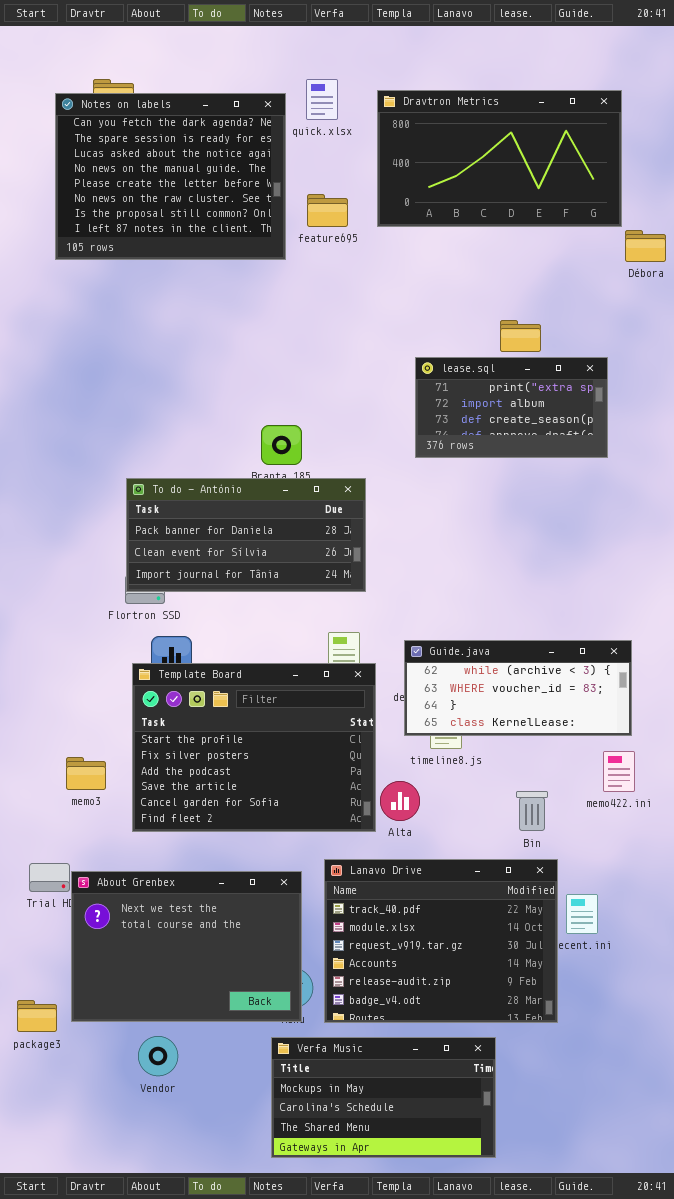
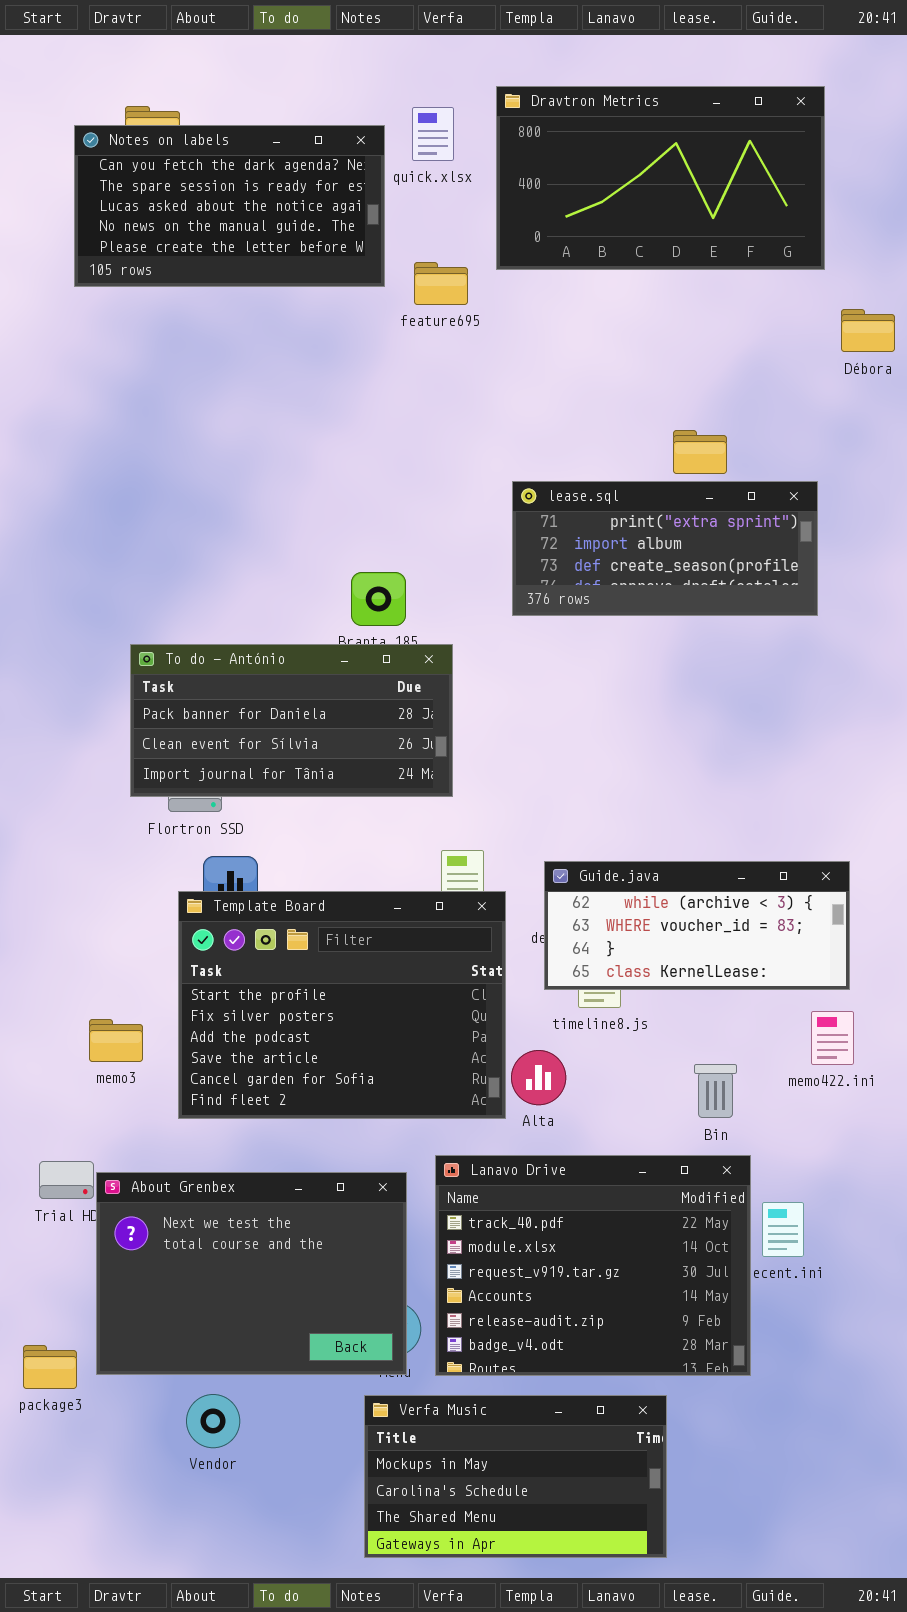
Dravtron Metrics: [377,90,622,227] -> [496,86,825,270], moved
Notes on labels: [55,93,286,260] -> [74,125,385,287], resized
lease.sql: [415,357,608,458] -> [512,481,818,616], resized
To do - António: [126,478,366,592] -> [130,644,453,797], moved

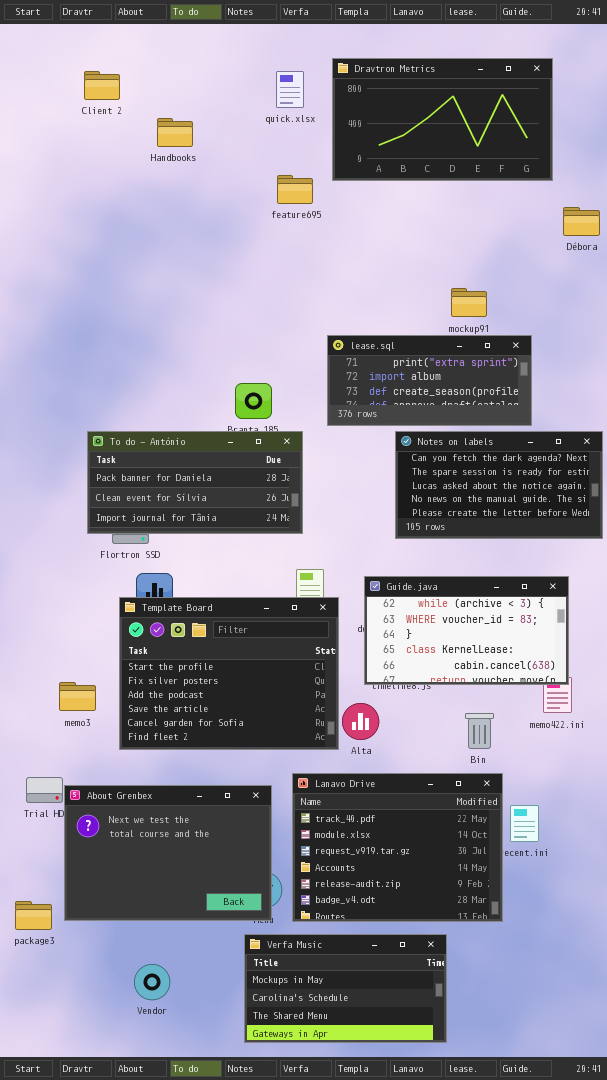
Notes on labels: [74,125,385,287] -> [395,431,603,539], moved
lease.sql: [512,481,818,616] -> [327,335,532,426], moved
Guide.java: [544,861,850,990] -> [364,576,569,685], resized
Vendor: [186,1394,240,1448] -> [134,964,170,1000], moved

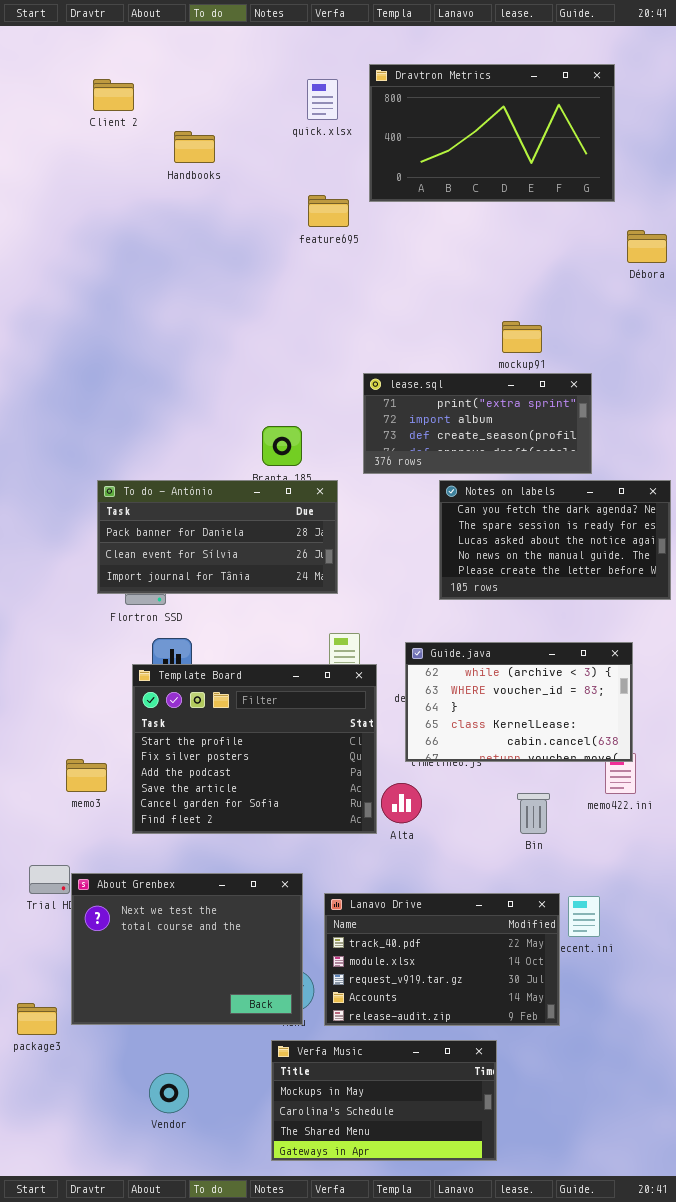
Lanavo Drive: [292,773,503,922] -> [324,893,560,1026], resized

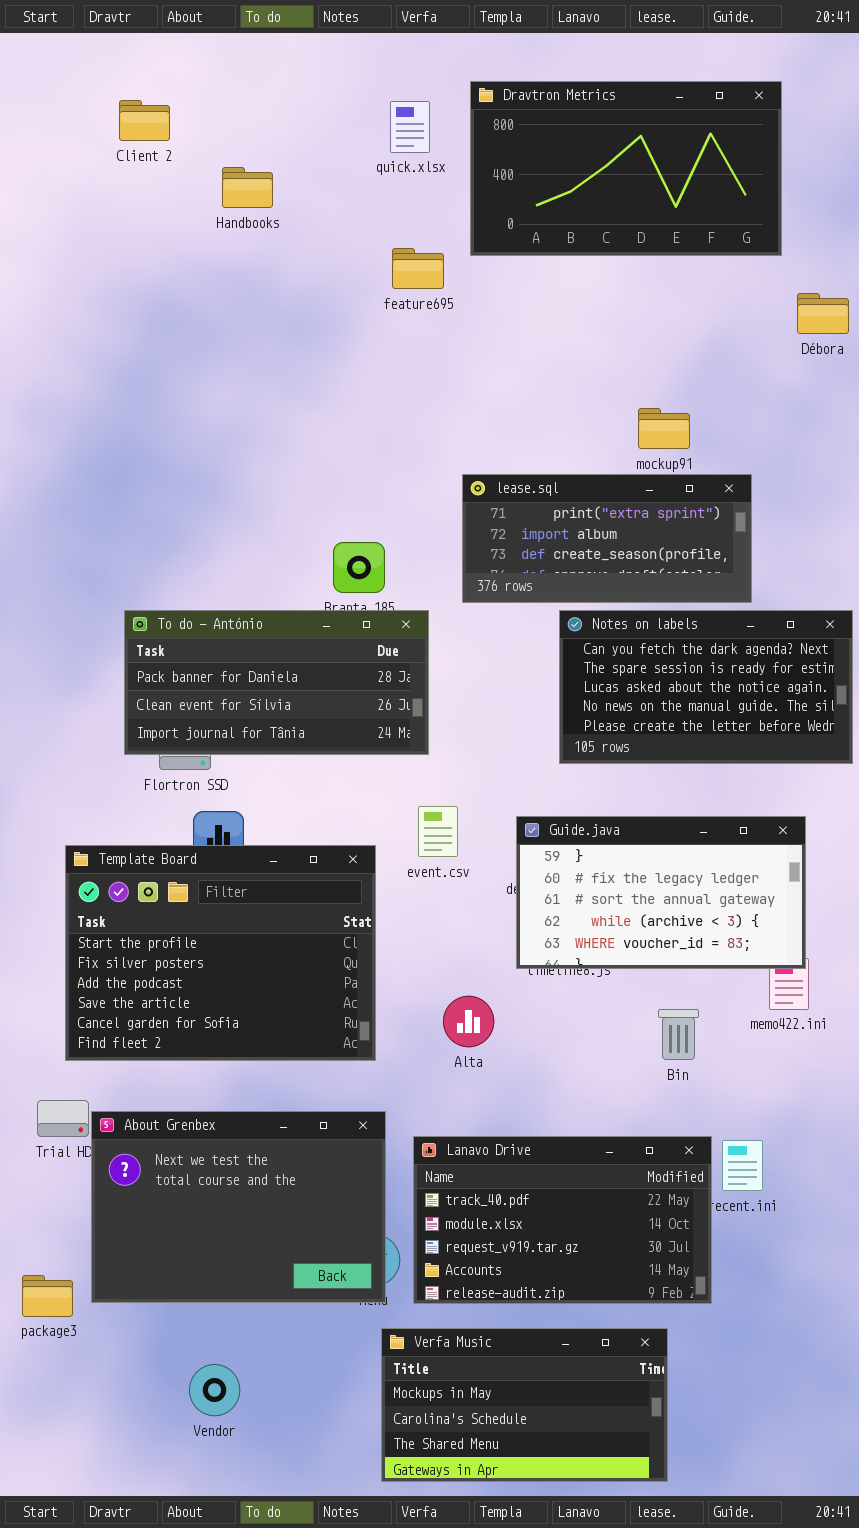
Guide.java: [405,642,633,762] -> [516,816,806,969], scrolled up 3 rows
Template Board: [132,664,377,834] -> [65,845,376,1061], moved
Alta: [381,783,422,823] -> [443,996,494,1047], moved
Verfa Music: [271,1040,497,1161] -> [381,1328,668,1482], moved

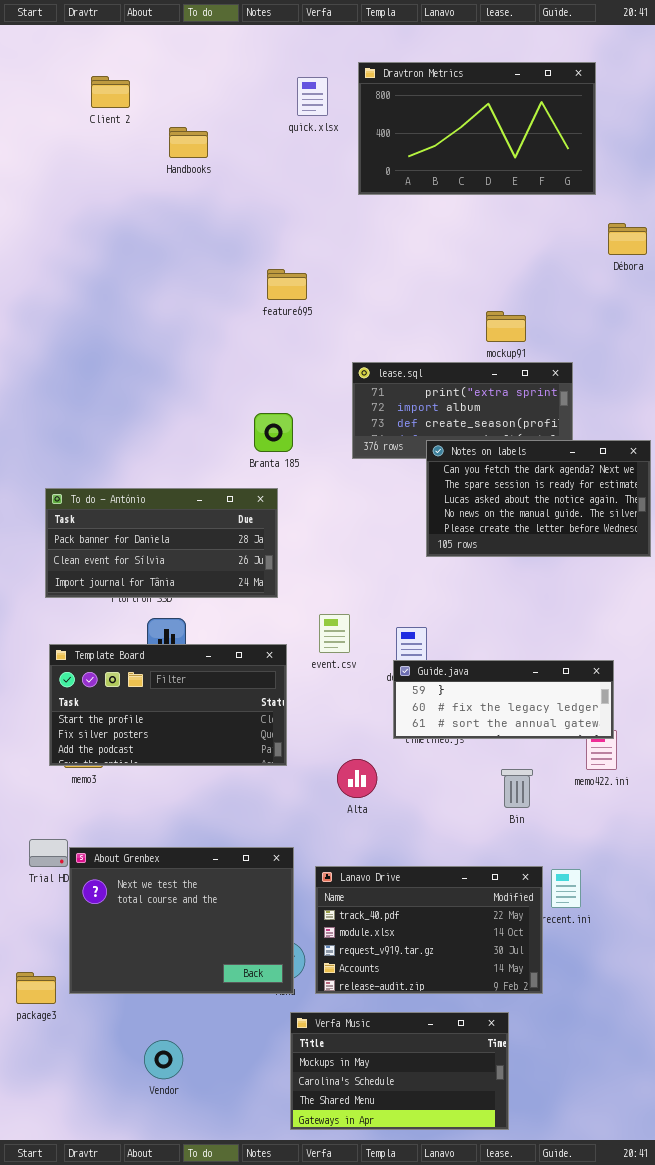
feature695: [392,248,444,289] -> [267,269,307,300], moved
To do - António: [124,610,429,755] -> [45,488,278,598], moved
Notes on labels: [559,610,853,764] -> [426,440,651,557], moved
Guide.java: [516,816,806,969] -> [393,660,614,739], resized
Template Board: [65,845,376,1061] -> [49,644,287,766], resized

